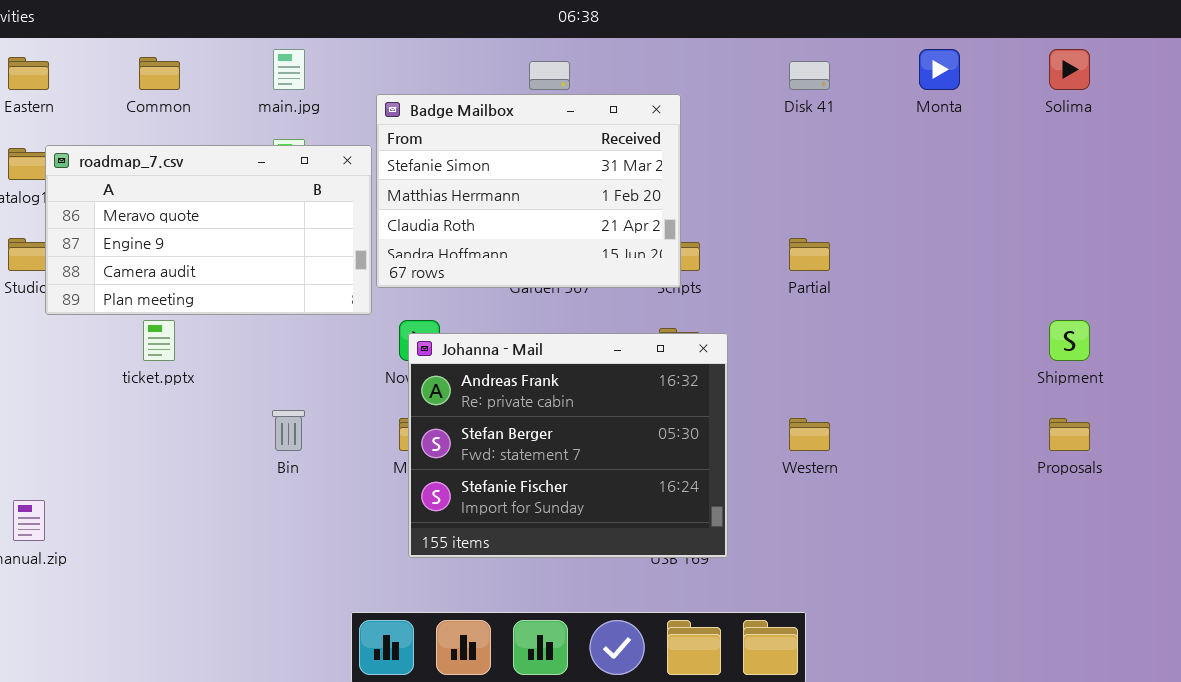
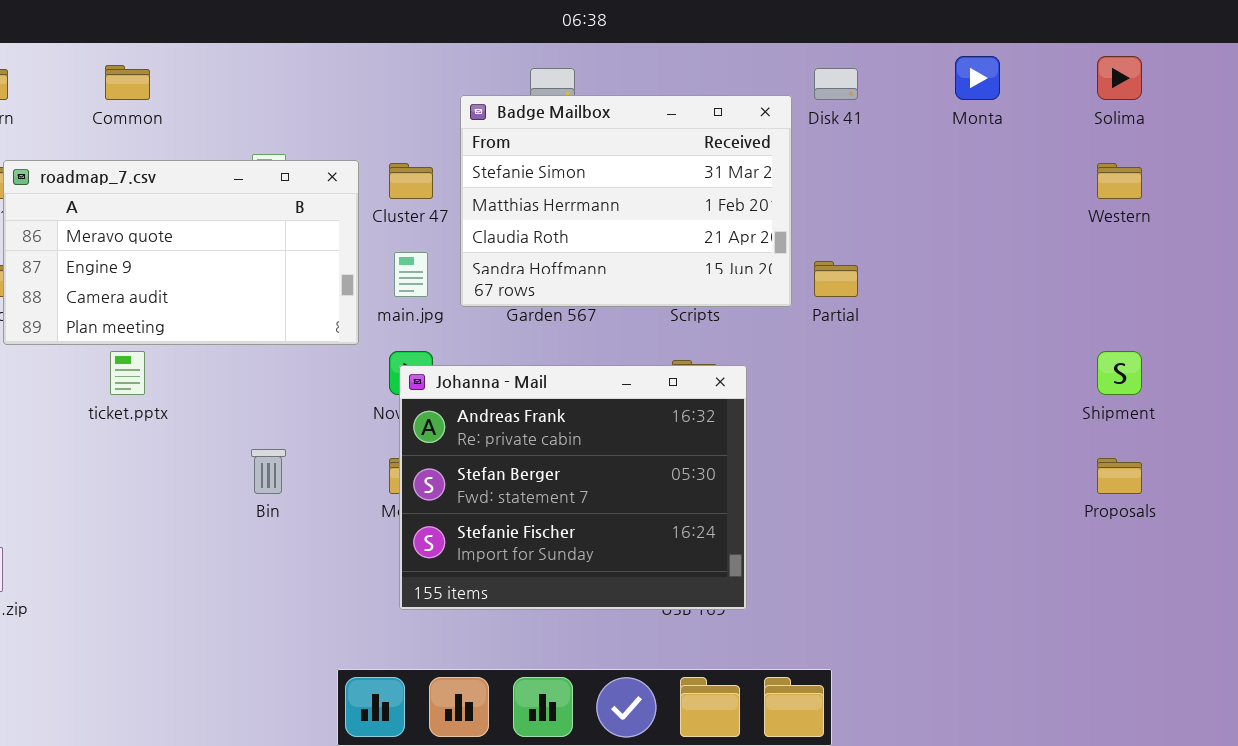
main.jpg: [273,49,305,90] -> [394,252,428,297], moved
Badge Mailbox: [376,94,681,288] -> [460,95,792,307], moved
Western: [789,418,830,451] -> [1097,163,1142,199], moved

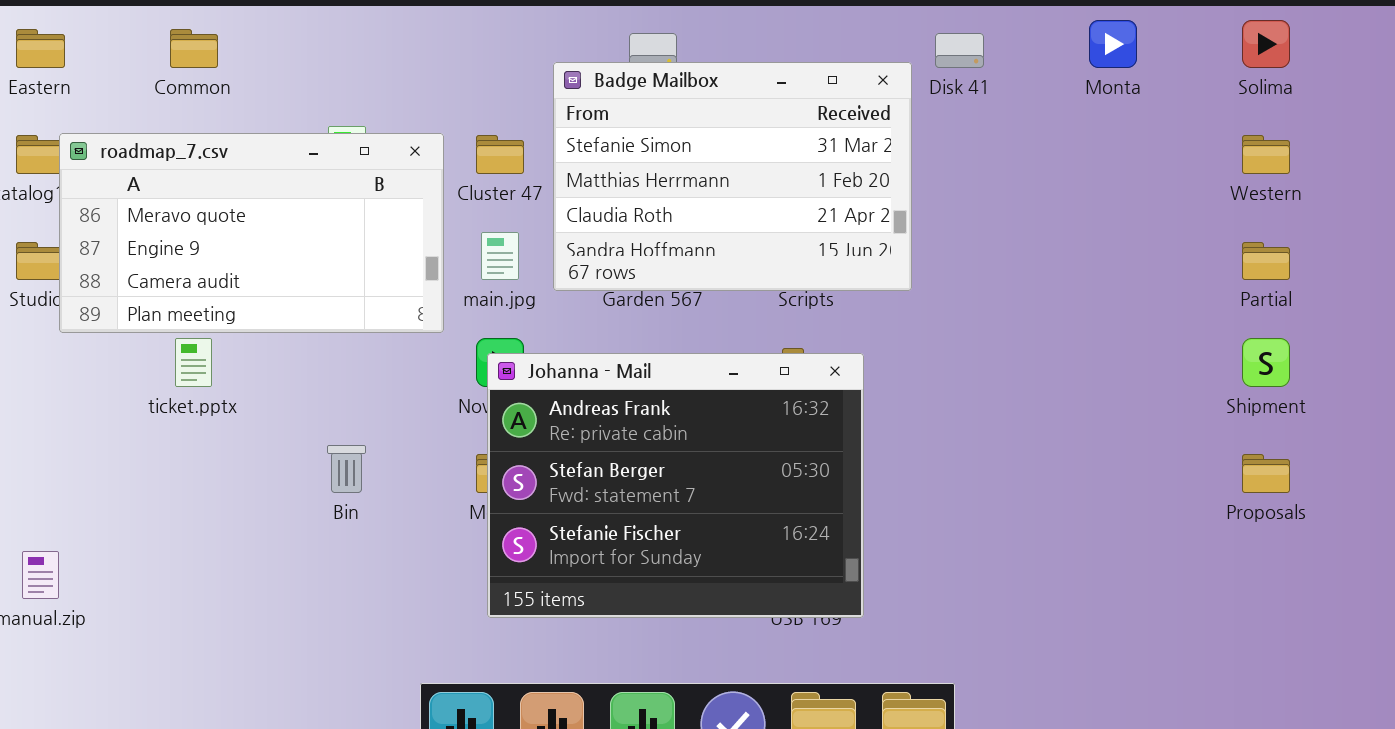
Partial: [814,261,858,297] -> [1242,242,1290,280], moved

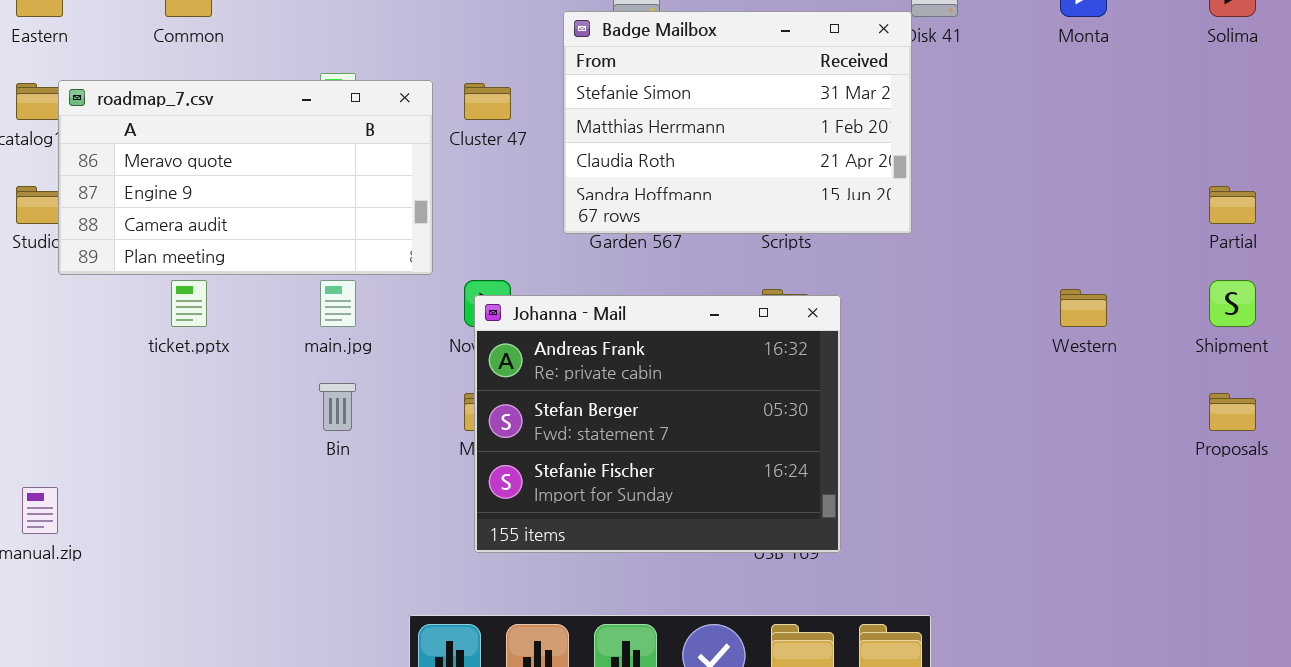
Badge Mailbox: [553,62,912,291] -> [563,11,912,234], moved
Western: [1242,135,1290,174] -> [1060,289,1107,327], moved
main.jpg: [481,232,519,280] -> [320,280,356,327], moved

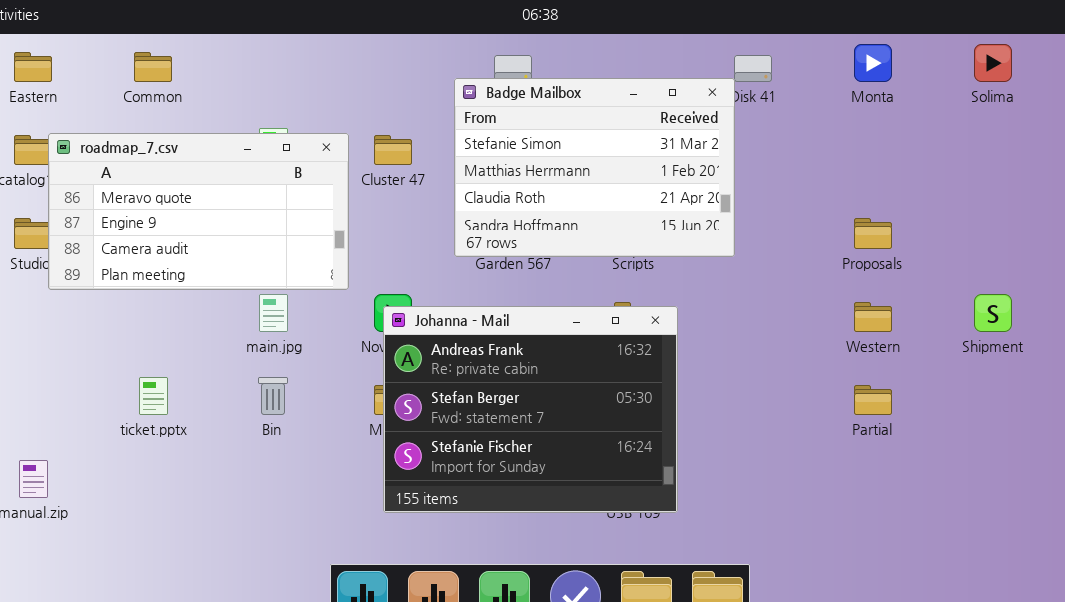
Partial: [1209,186,1256,224] -> [854,385,892,415], moved
ticket.pptx: [171,280,207,327] -> [139,377,168,415], moved
Proposals: [1209,393,1256,431] -> [854,218,892,249], moved

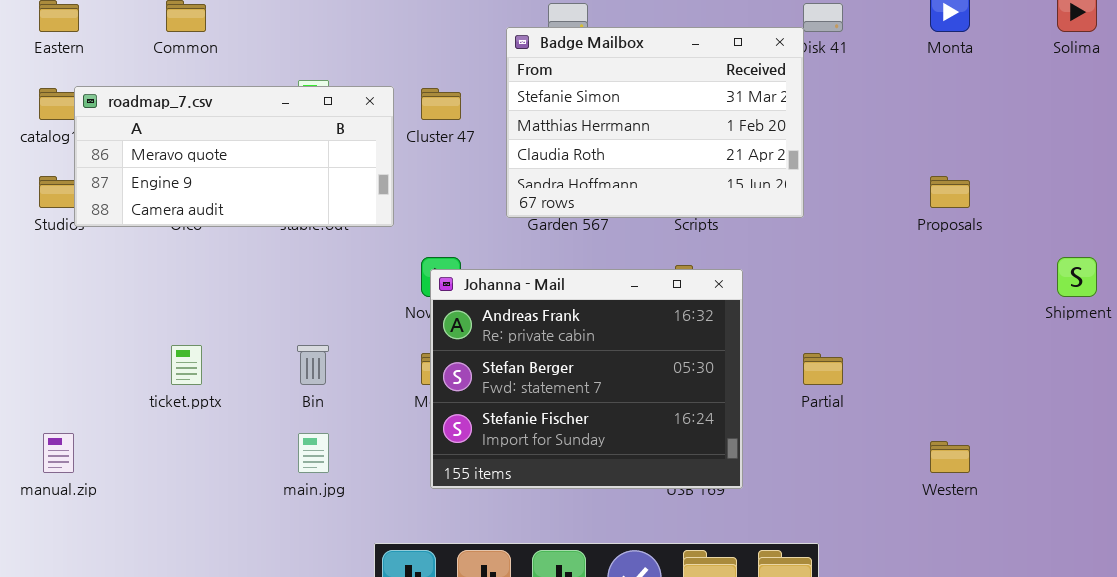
roadmap_7.csv: [48,133,349,290] -> [74,86,394,227], resized
main.jpg: [259,294,288,332] -> [298,433,329,473], moved
Western: [854,302,892,332] -> [930,441,970,473], moved
Partial: [854,385,892,415] -> [803,353,843,385], moved

